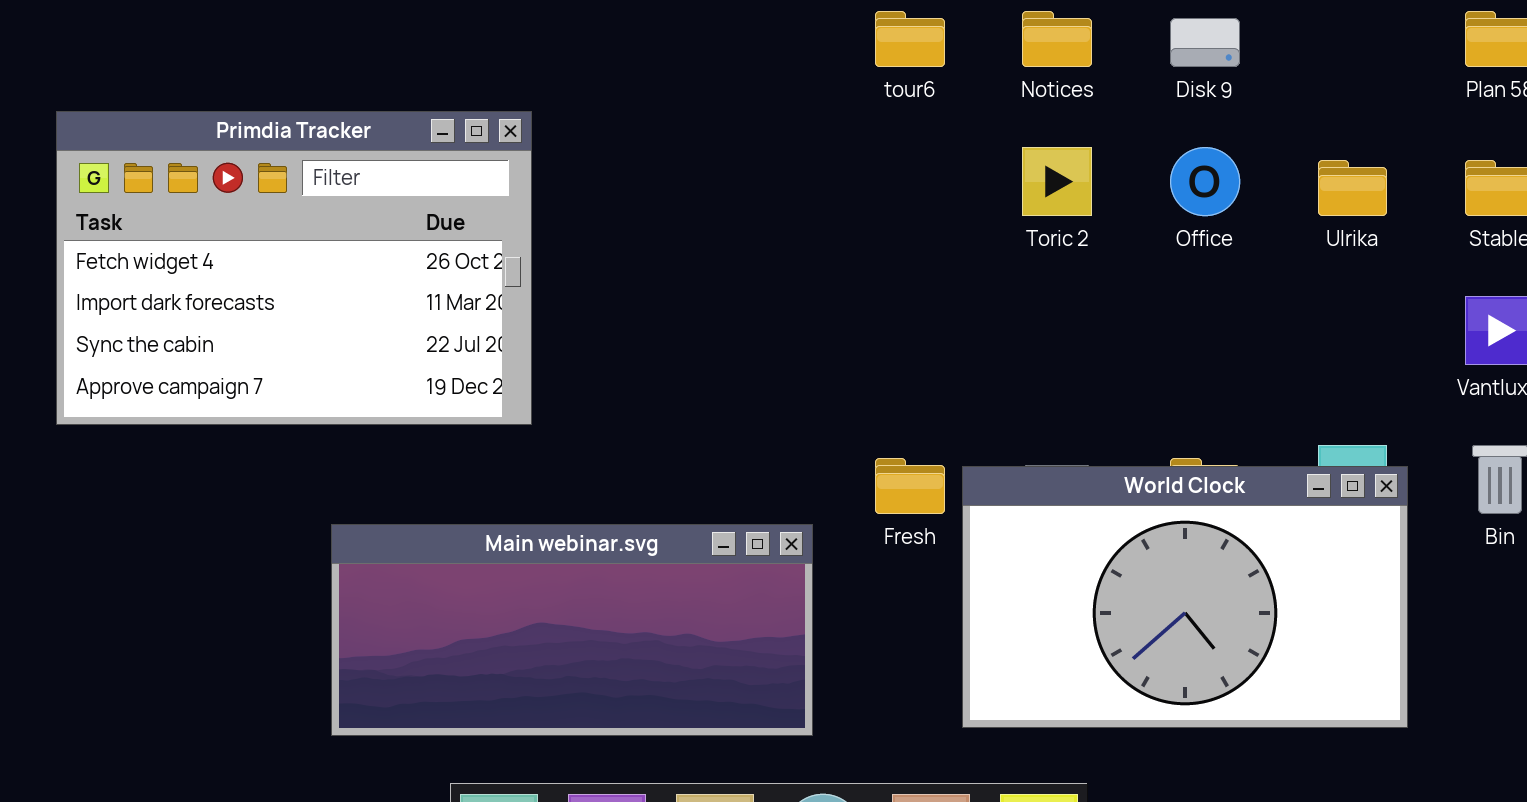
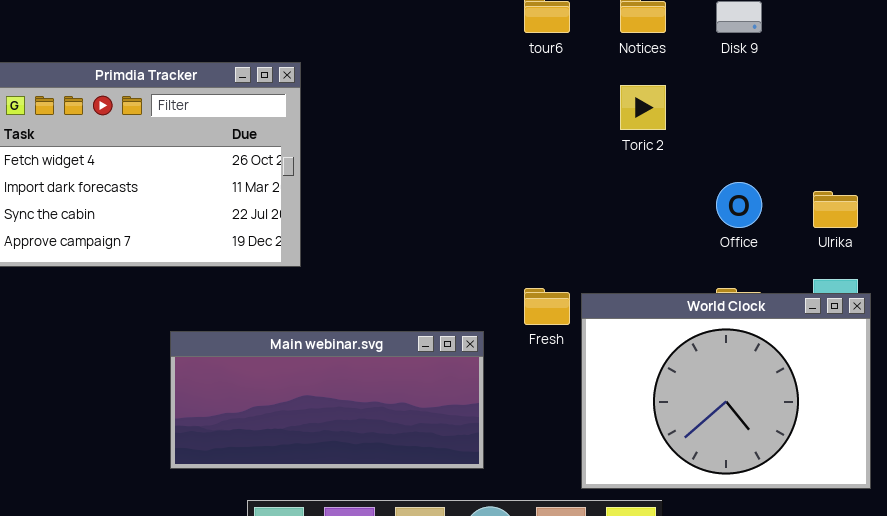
Office: [1170,147,1240,216] -> [716,182,762,228], moved
Ulrika: [1318,160,1387,216] -> [813,191,858,228], moved
World Clock: [962,466,1408,728] -> [581,293,871,489], resized

